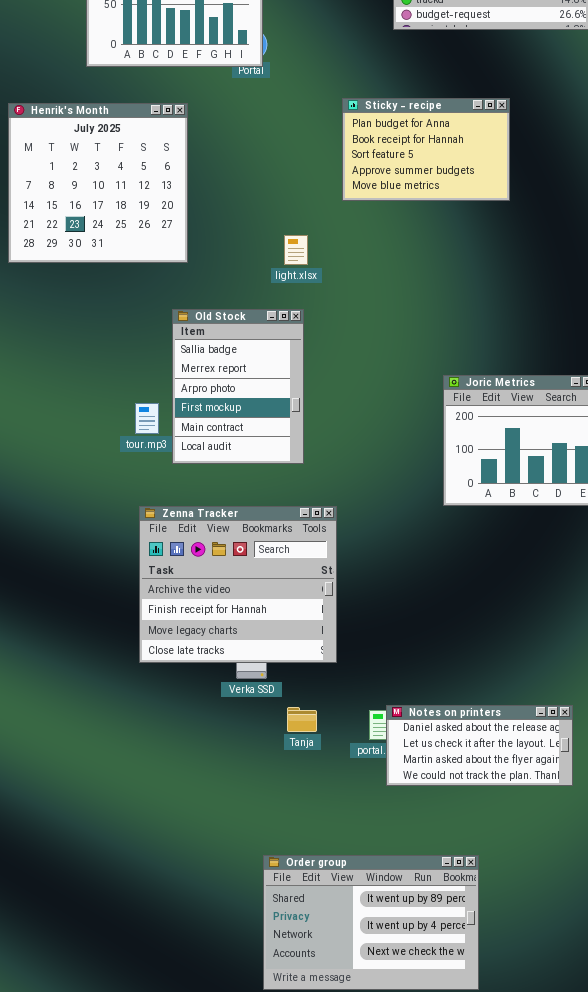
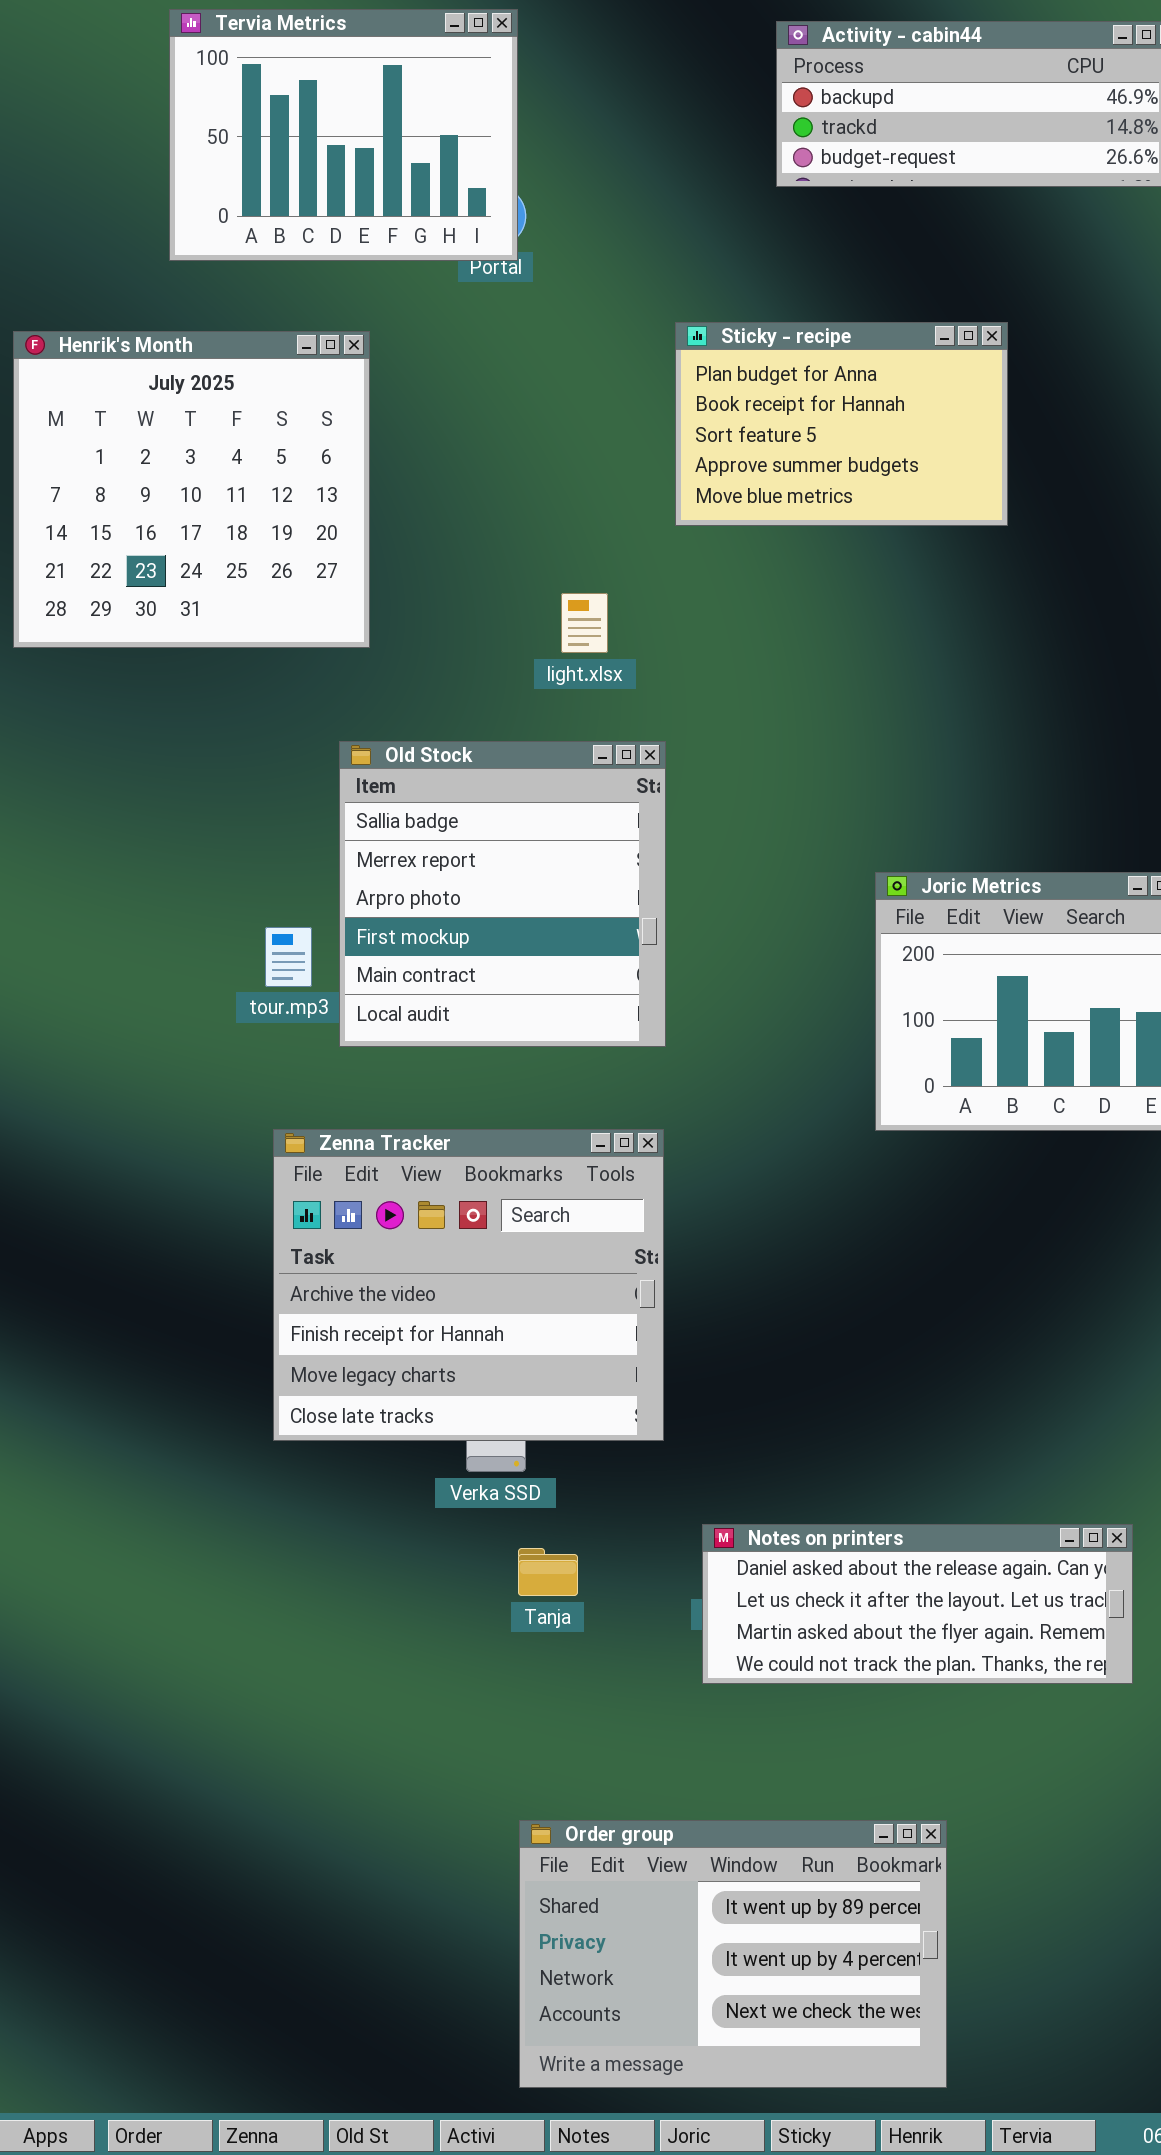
Old Stock: [172,309,304,464] -> [339,741,666,1047], resized
Notes on printers: [386,705,573,786] -> [702,1524,1133,1684], resized
Tanja: [287,707,317,732] -> [518,1548,578,1596], moved

